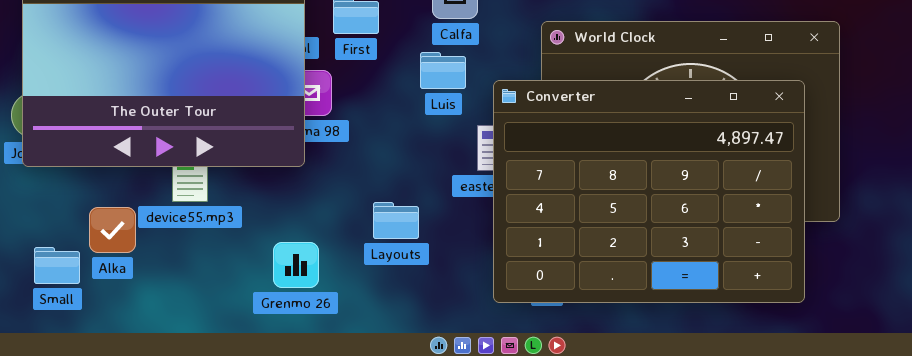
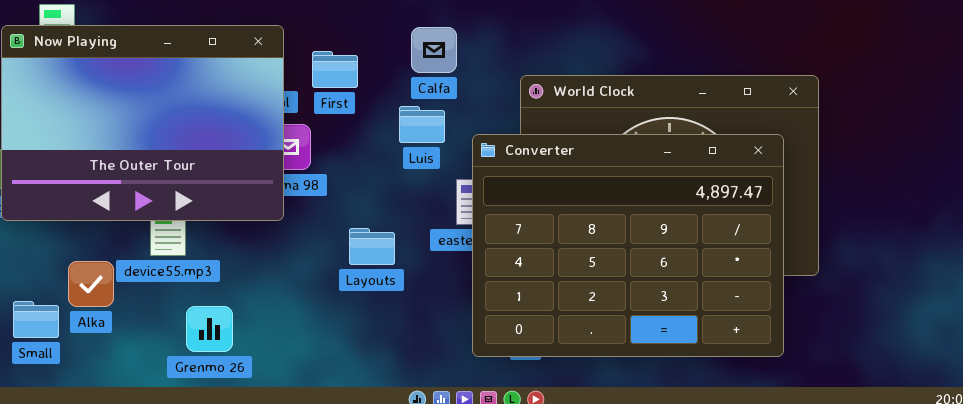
Layouts: [373,202,419,239] -> [349,228,395,265], moved
Grenmo 26: [273,242,319,288] -> [186,306,233,352], moved

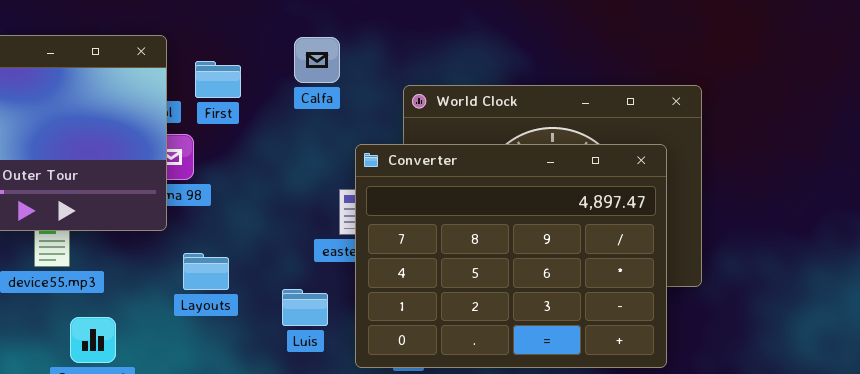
Luis: [399,106,445,143] -> [282,289,328,326], moved
Layouts: [349,228,395,265] -> [183,253,229,290], moved

